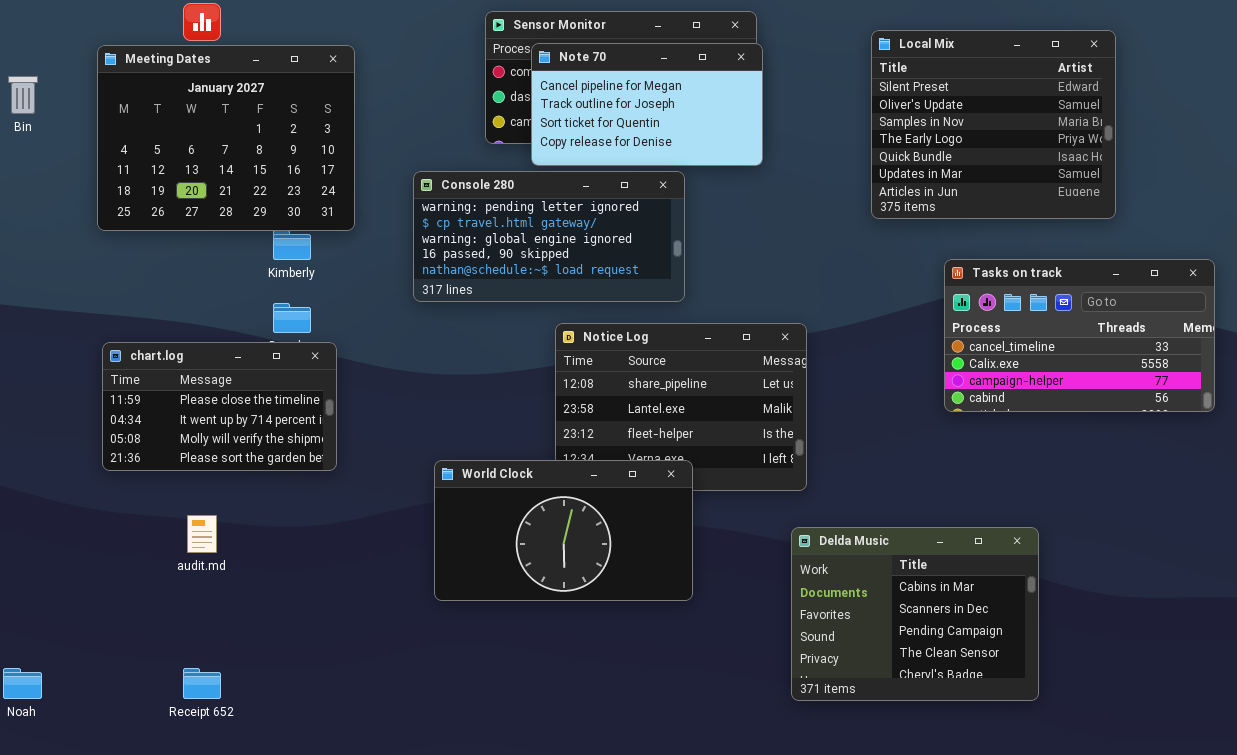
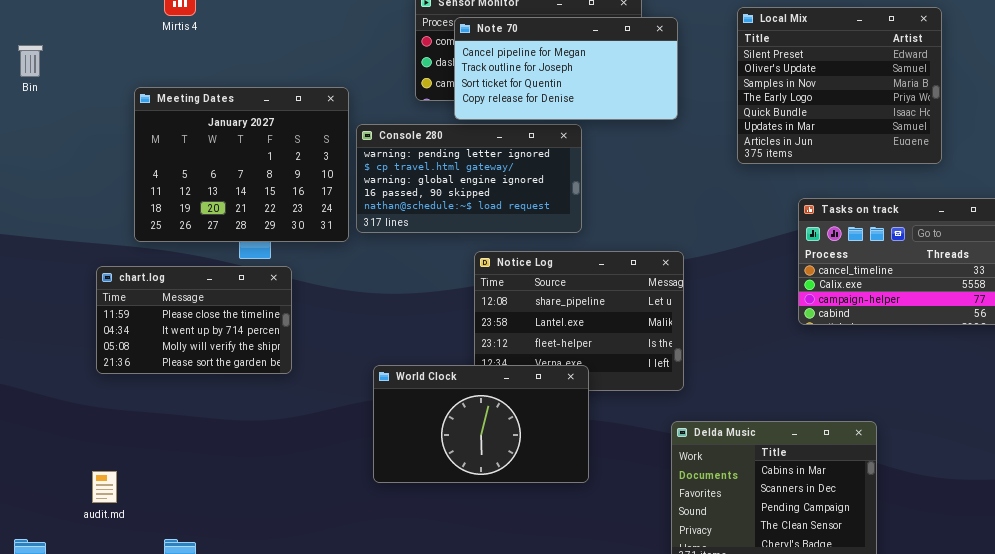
Note 70: [531,43,763,166] -> [454,17,678,120], resized
Meeting Dates: [97,45,355,231] -> [134,87,349,242], moved
audit.md: [187,515,217,553] -> [92,471,117,503], moved

